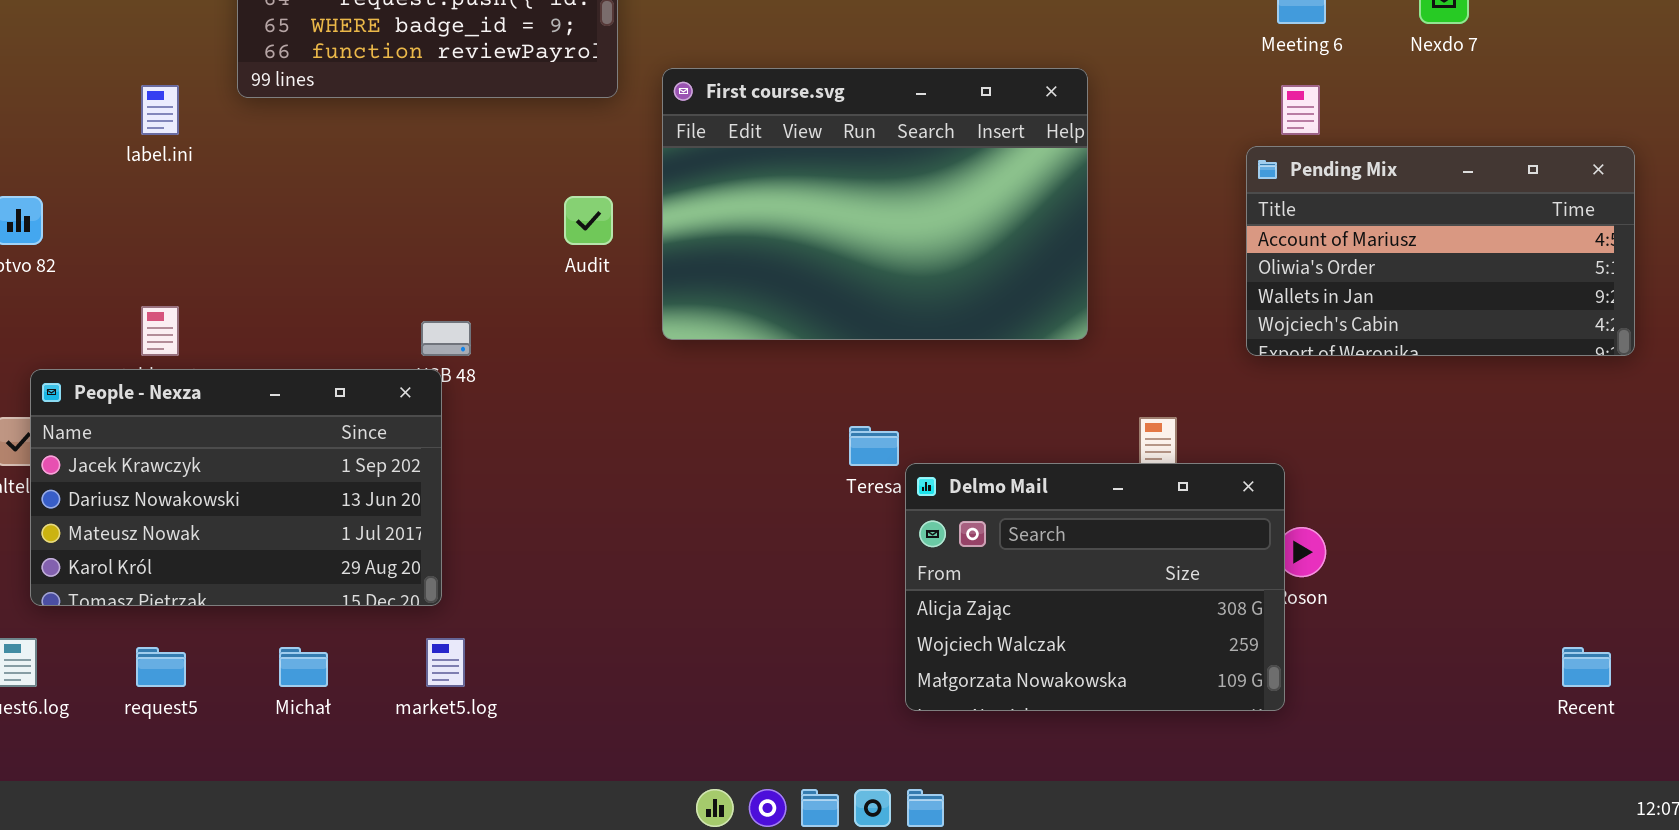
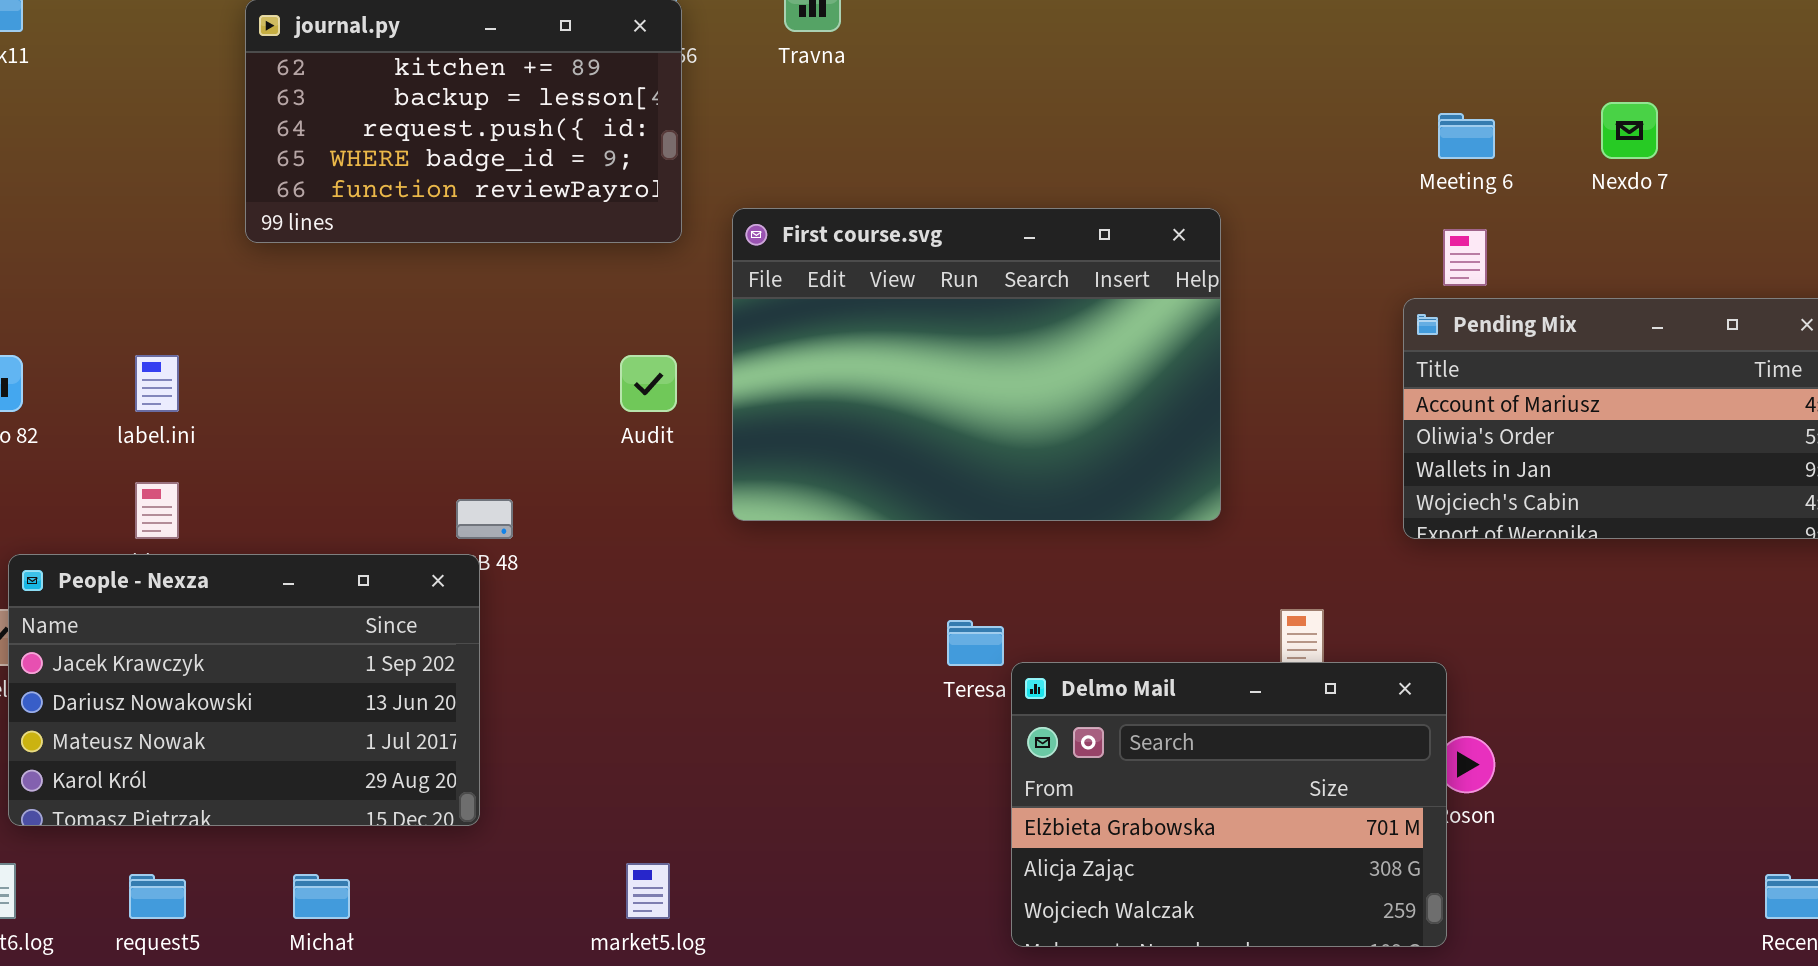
label.ini: [141,85,179,135] -> [135,355,179,412], moved
Delmo Mail: [905,463,1285,711] -> [1011,662,1447,947], scrolled up 1 row
market5.log: [426,638,465,687] -> [626,863,670,919], moved

